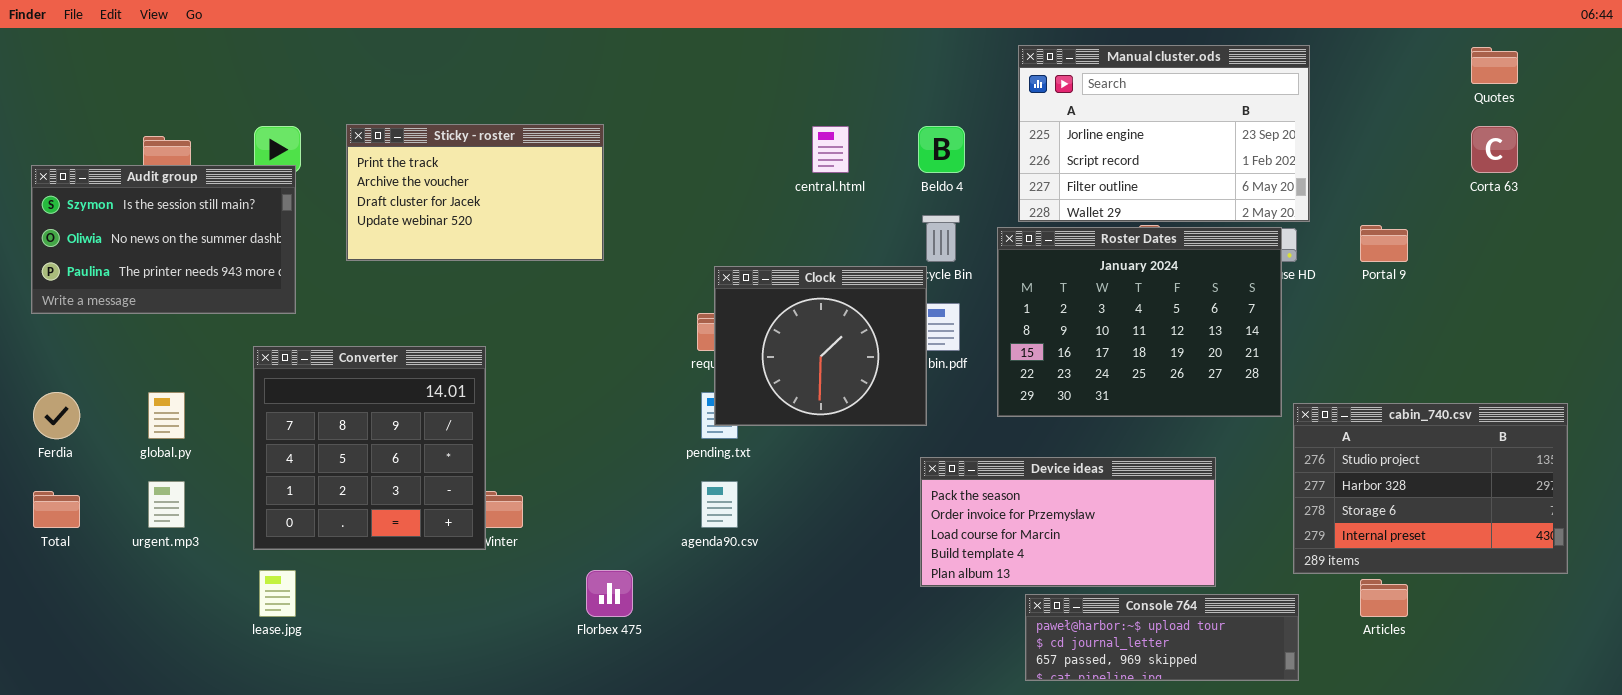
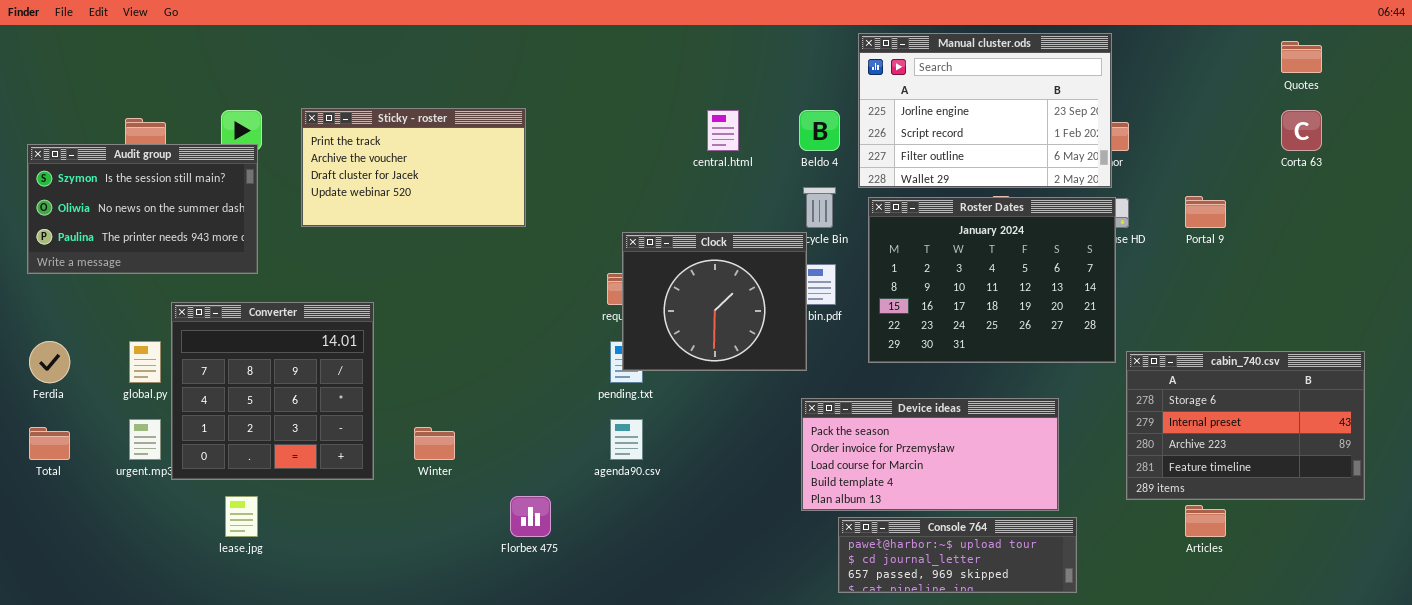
Manual cluster.ods: [1018,45,1310,222] -> [858,33,1112,188], moved
Converter: [253,346,486,550] -> [171,302,374,480], moved
cabin_740.csv: [1293,403,1568,574] -> [1126,351,1365,500], scrolled down 2 rows
Console 764: [1025,594,1299,681] -> [838,517,1077,593], moved

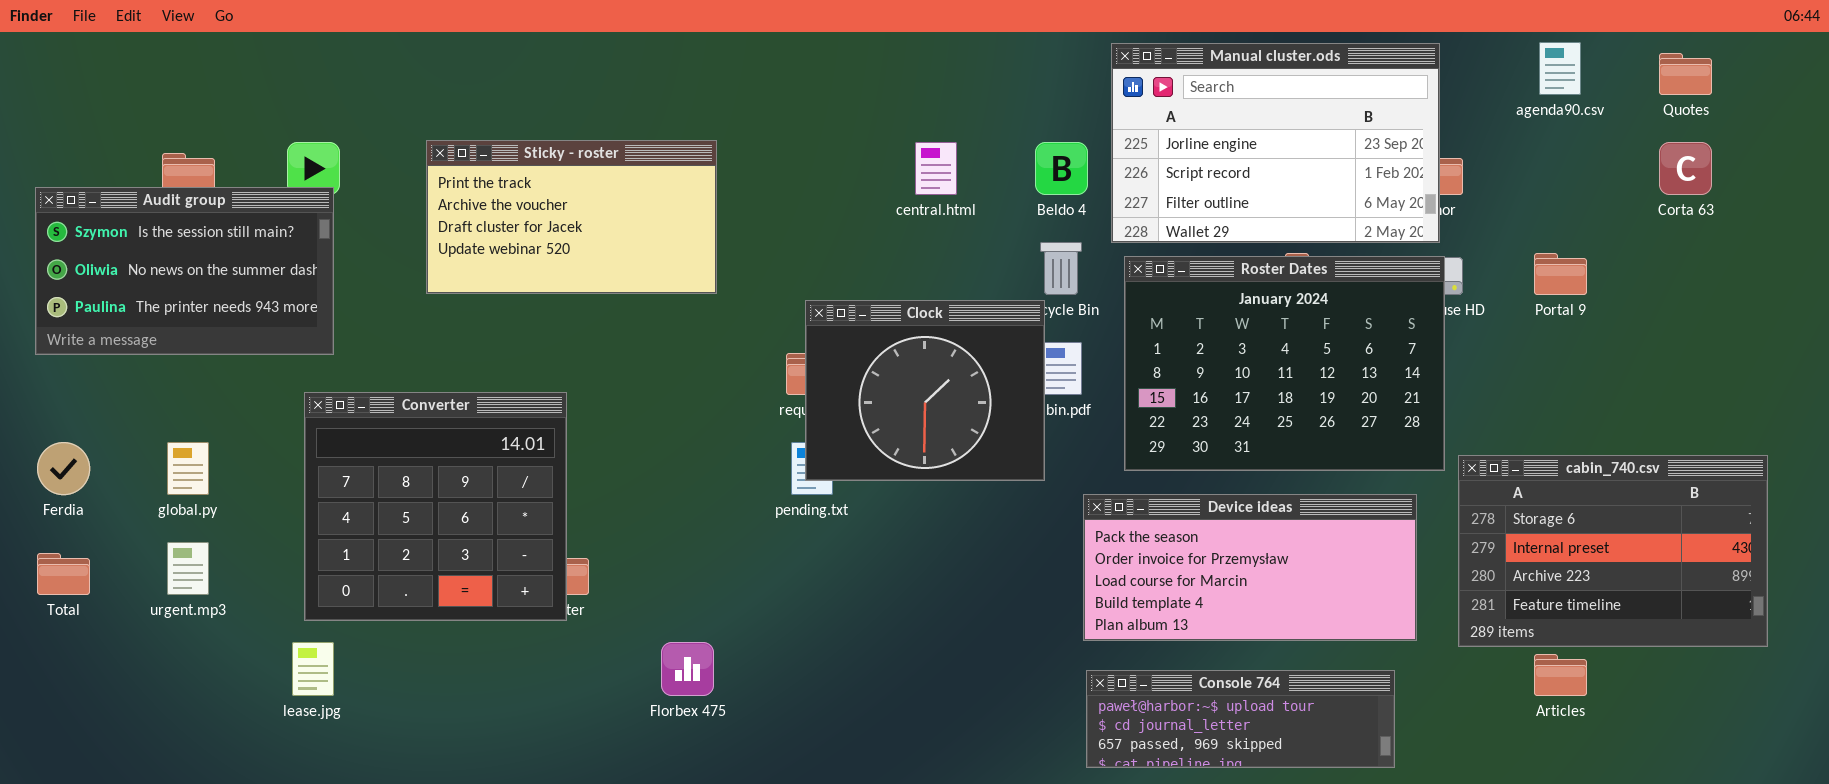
Sticky - roster: [301,108,526,227] -> [426,140,717,294], moved
Converter: [171,302,374,480] -> [304,392,567,621], moved
Device ideas: [801,398,1059,511] -> [1083,494,1417,641], moved
agenda90.csv: [610,419,643,460] -> [1539,42,1581,95], moved

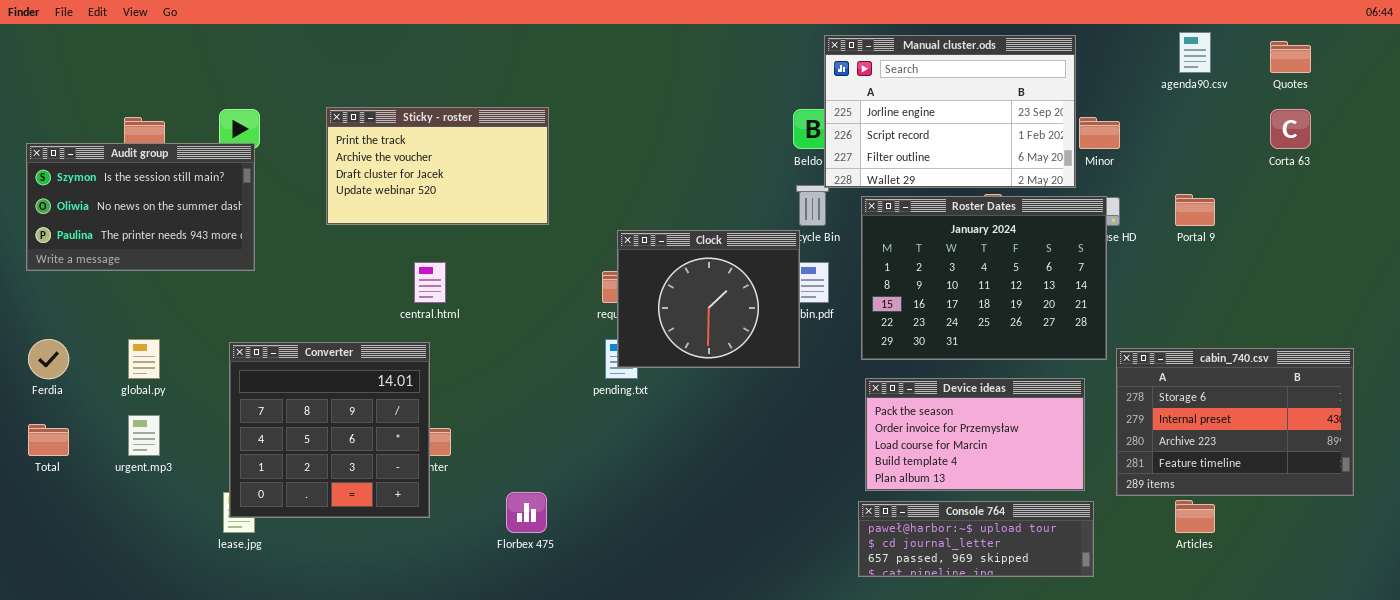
Manual cluster.ods: [1111,43,1440,243] -> [824,35,1076,188], moved
central.html: [915,142,957,195] -> [414,262,446,303], moved
Converter: [304,392,567,621] -> [229,342,430,518], moved
Device ideas: [1083,494,1417,641] -> [865,378,1085,491], resized
Console 764: [1086,670,1395,768] -> [858,501,1094,577], moved

